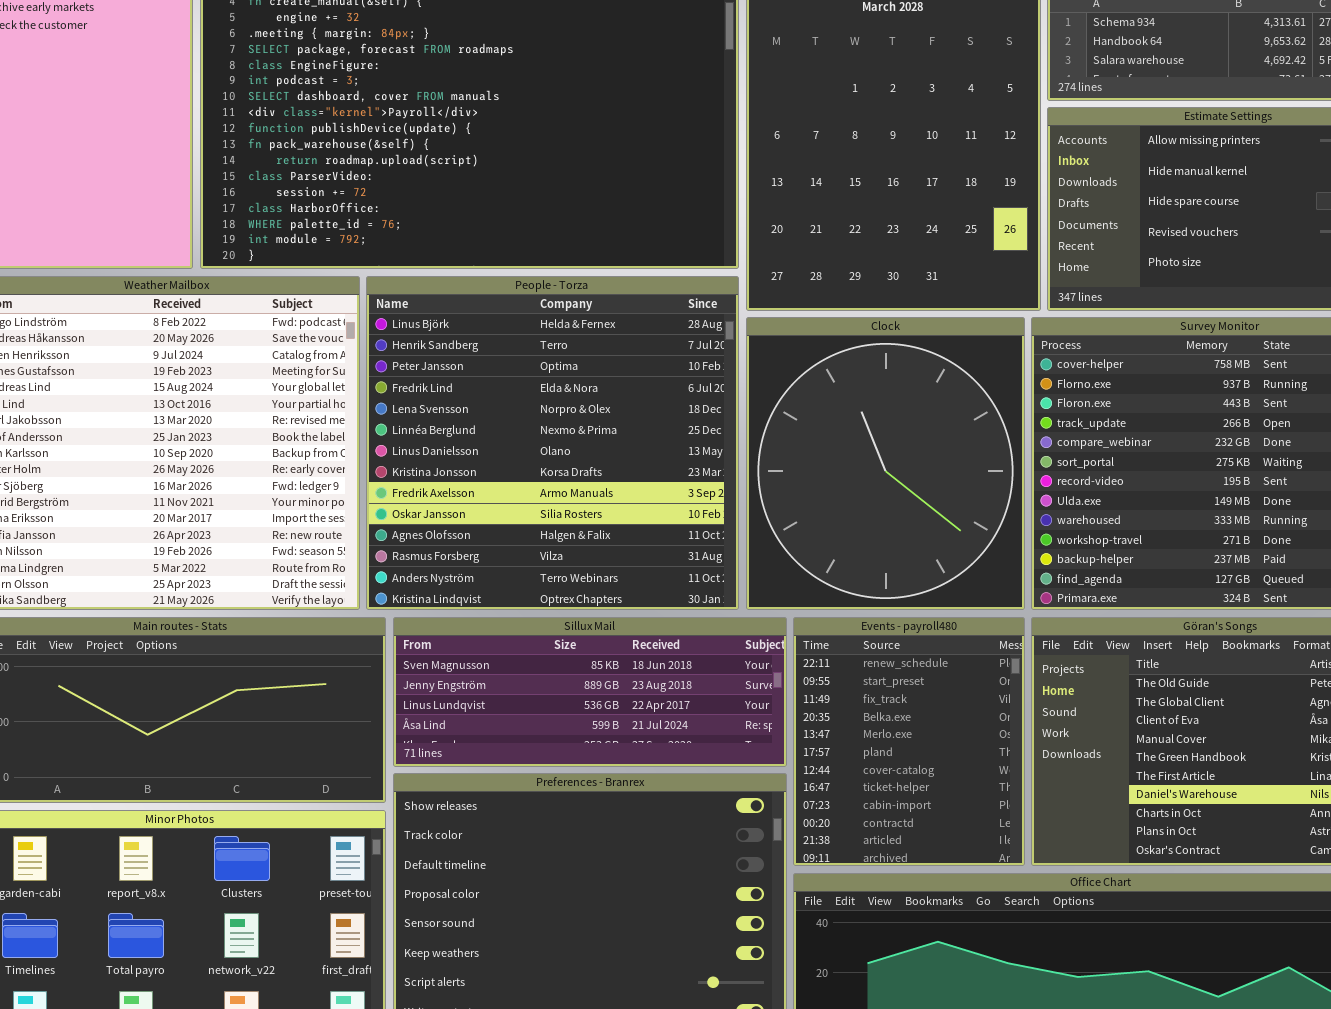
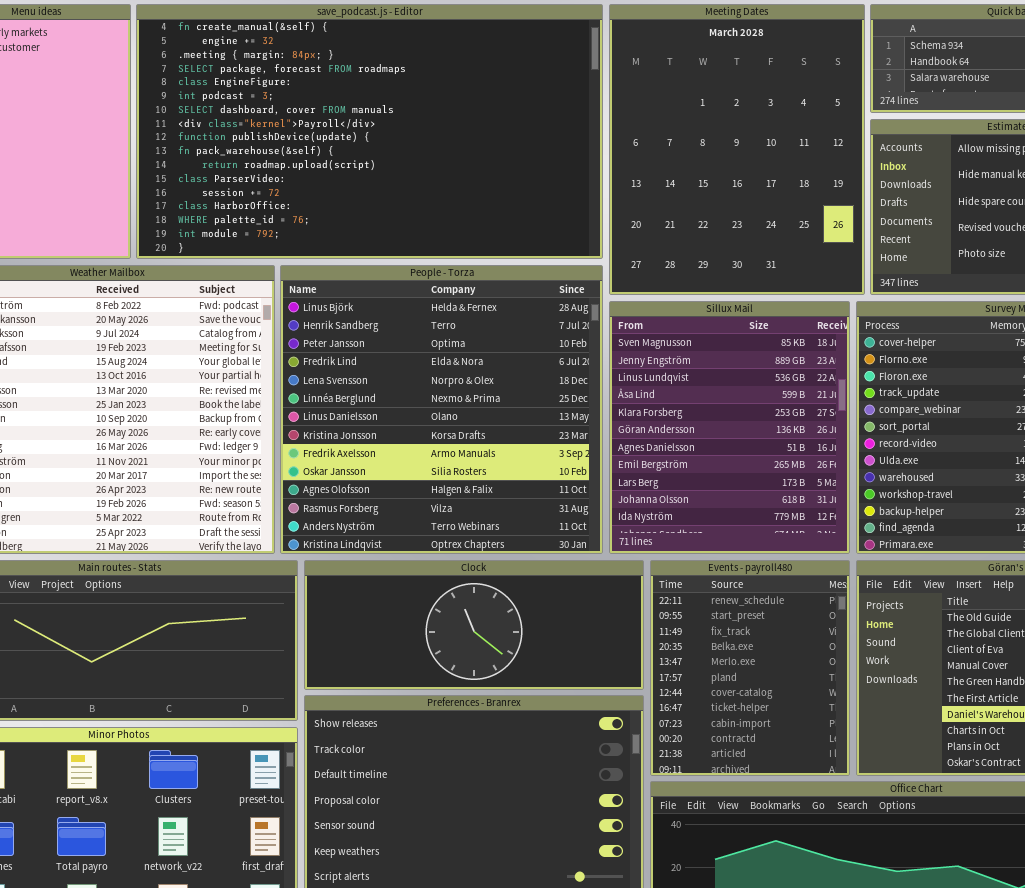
Clock: [746,317,1025,610] -> [304,560,644,690], moved, resized
Sillux Mail: [393,617,787,767] -> [609,301,850,554], moved, resized

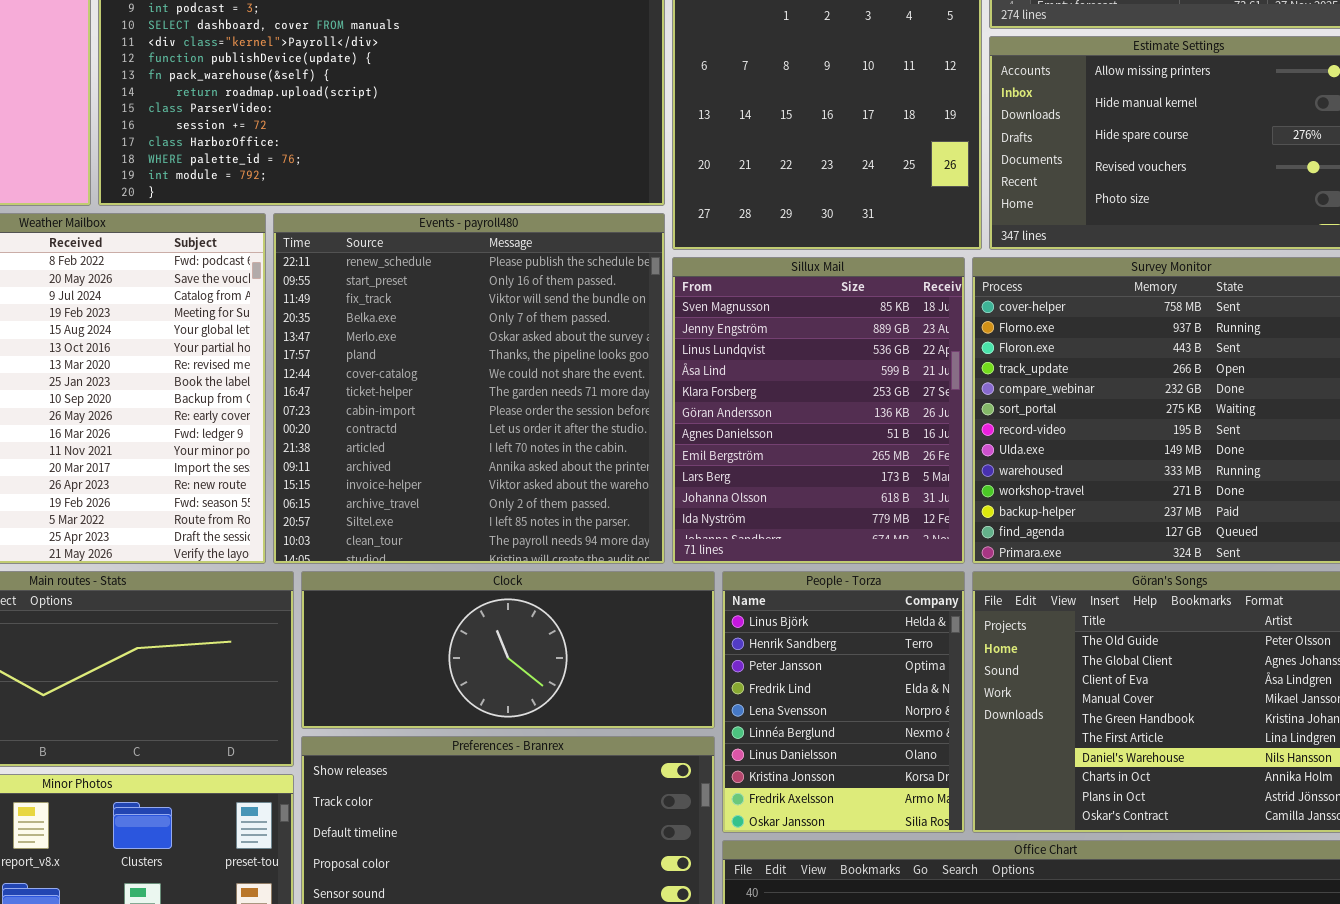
People - Torza: [280,265,603,554] -> [722,571,965,833], moved, resized
Events - payroll480: [650,560,850,776] -> [273,213,665,564], moved, resized

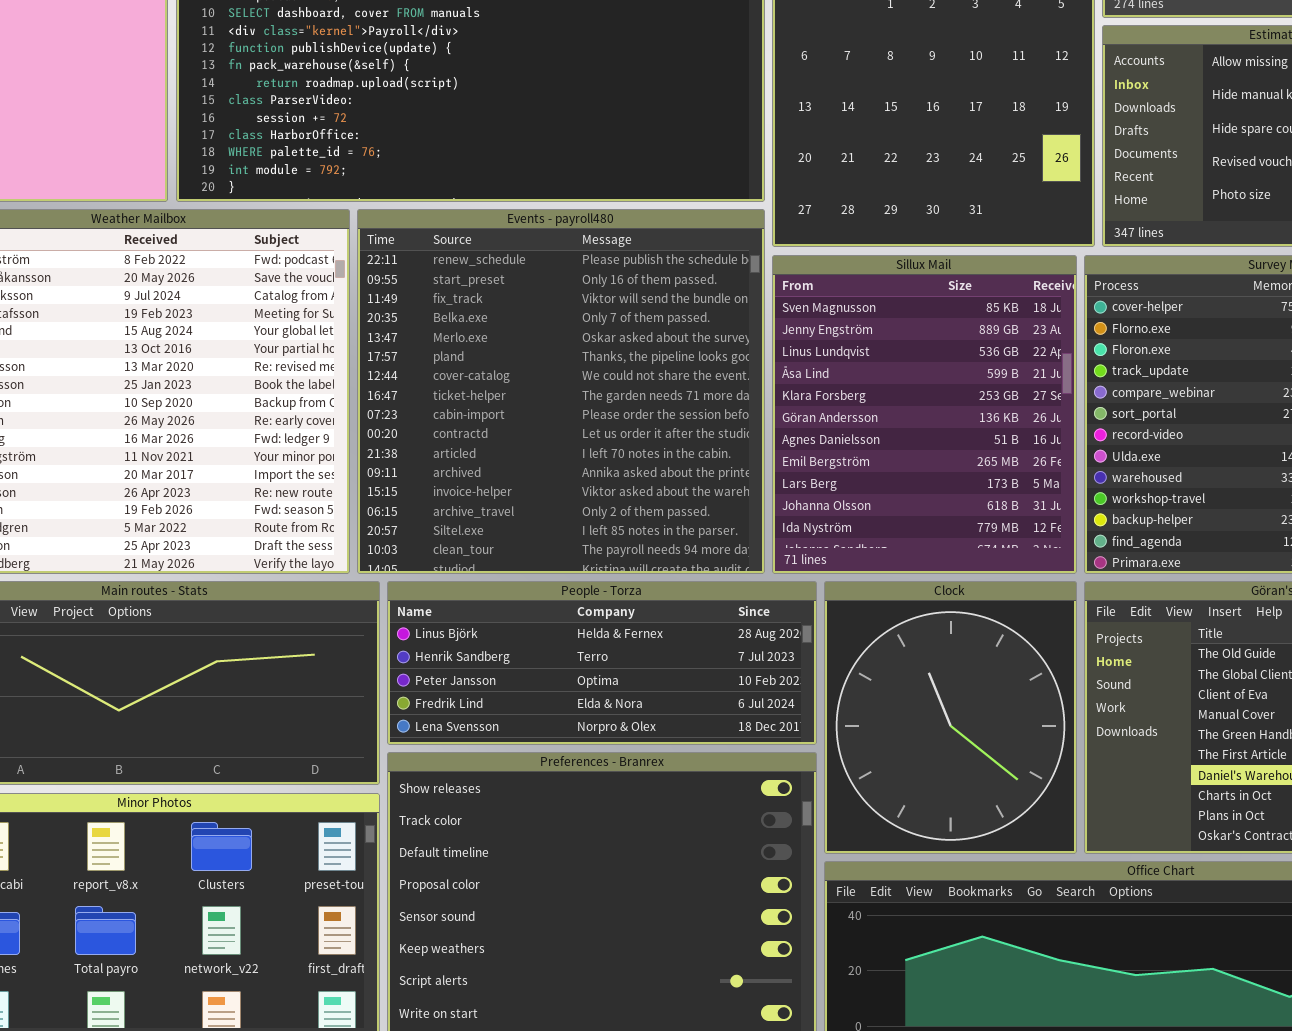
Clock: [301,571,715,729] -> [824,581,1077,854], moved, resized
People - Torza: [722,571,965,833] -> [387,581,817,745], moved, resized

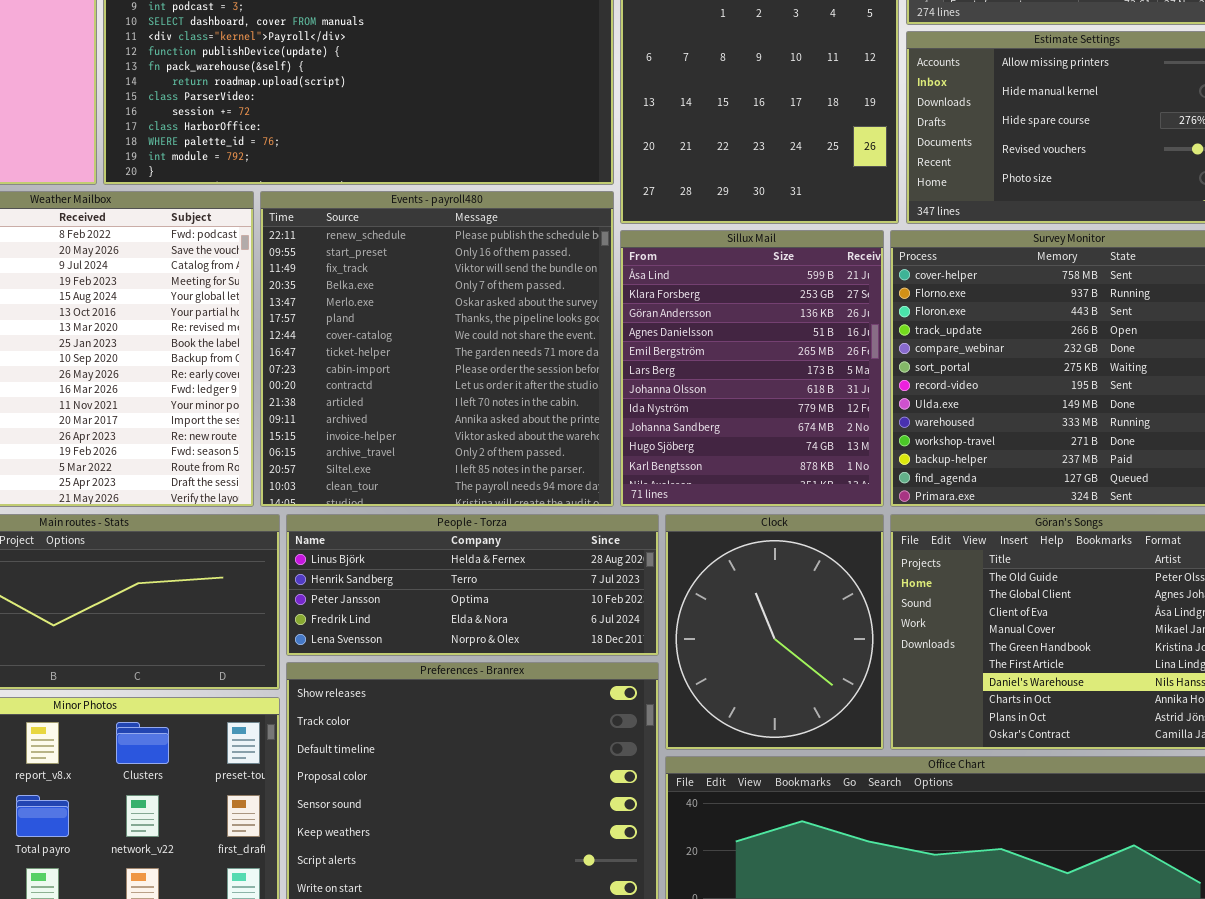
Sillux Mail: [772,255,1077,574] -> [620,230,884,507], scrolled down 3 rows

